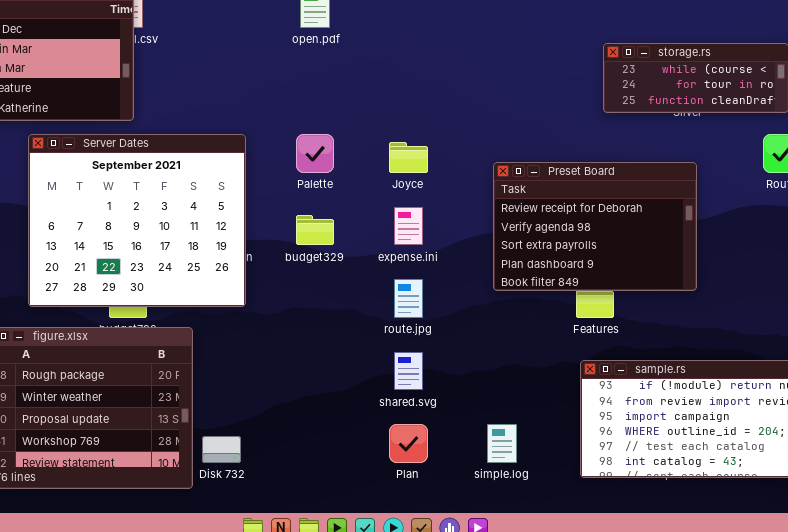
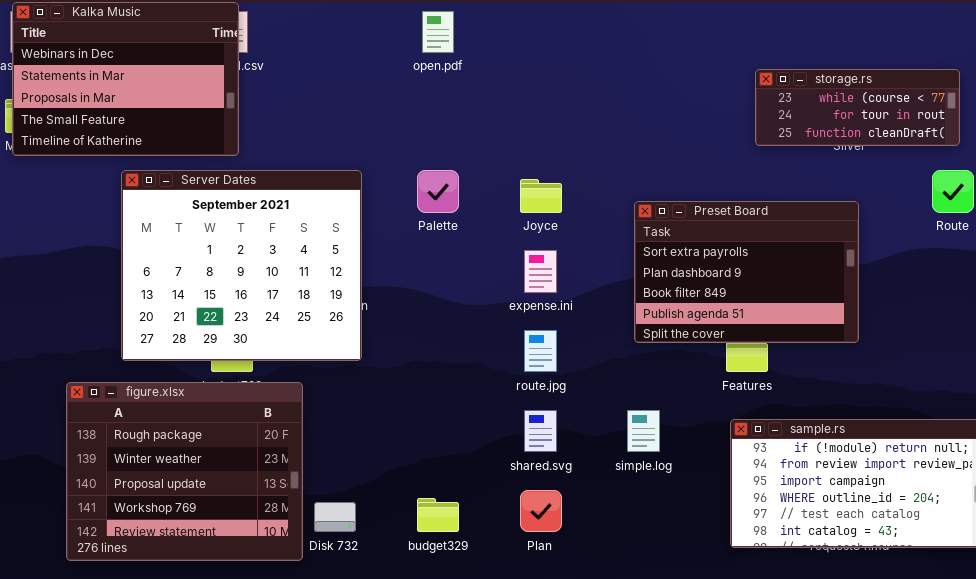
Preset Board: [493,162,697,291] -> [634,201,859,343], scrolled down 2 rows
budget329: [296,215,334,245] -> [417,498,459,532], moved
simple.log: [487,424,517,463] -> [627,410,660,452], moved

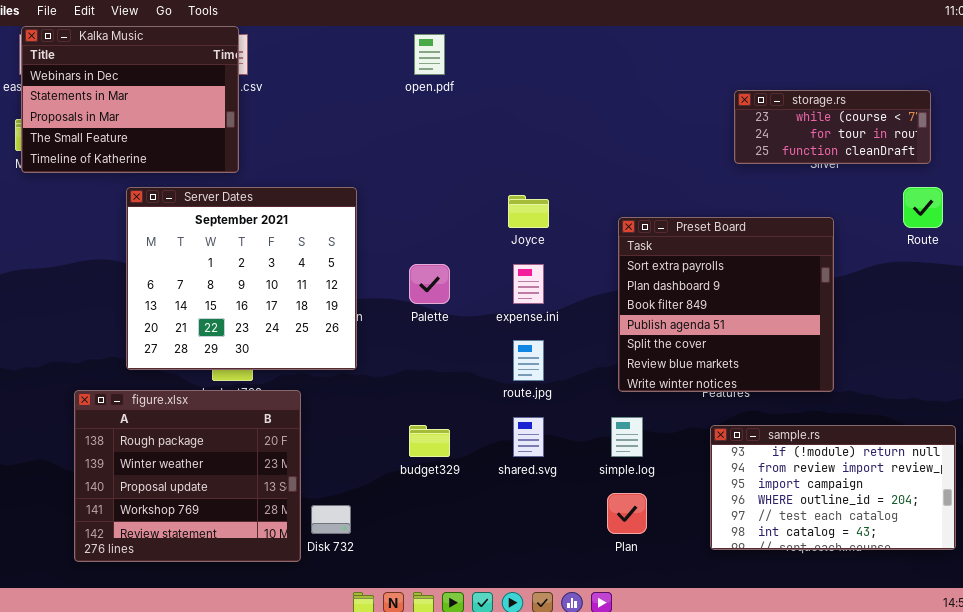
Palette: [417,170,459,213] -> [409,264,450,304], moved
Preset Board: [634,201,859,343] -> [618,217,834,392], resized
Plan: [520,490,562,532] -> [607,493,647,534], moved
budget329: [417,498,459,532] -> [409,425,450,457], moved

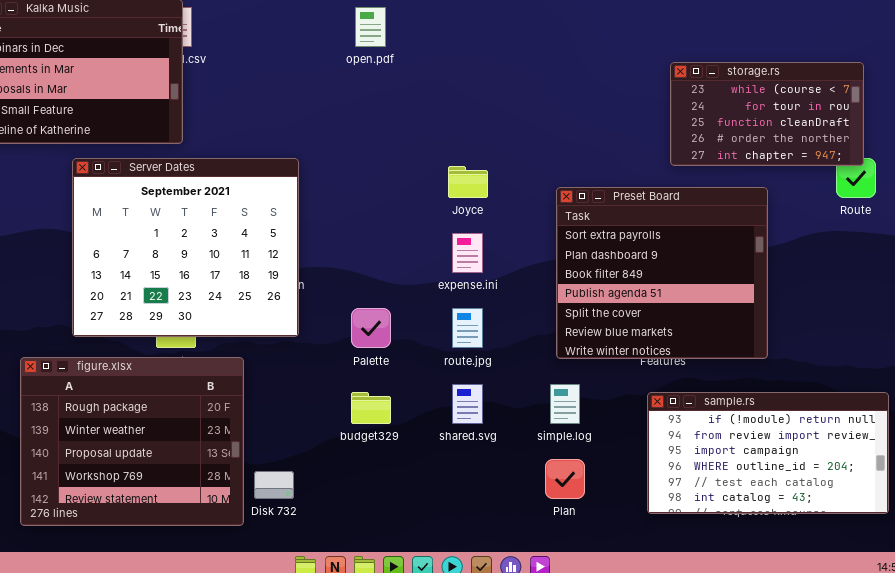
storage.rs: [734,90,931,164] -> [670,62,864,166], resized
Palette: [409,264,450,304] -> [351,308,391,348], moved

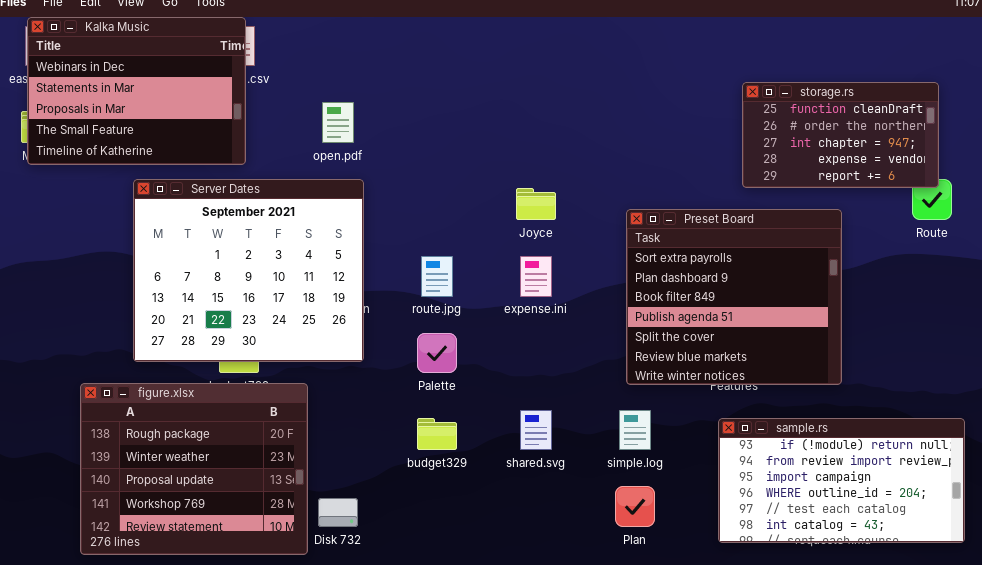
open.pdf: [355,7,386,47] -> [322,102,354,143], moved
storage.rs: [670,62,864,166] -> [742,82,939,188], scrolled down 2 rows
route.jpg: [452,308,483,348] -> [421,256,453,297], moved

